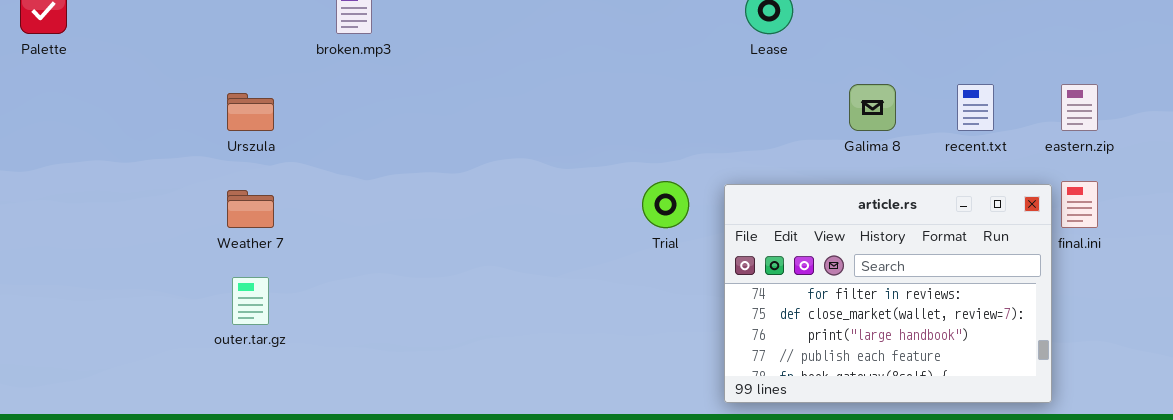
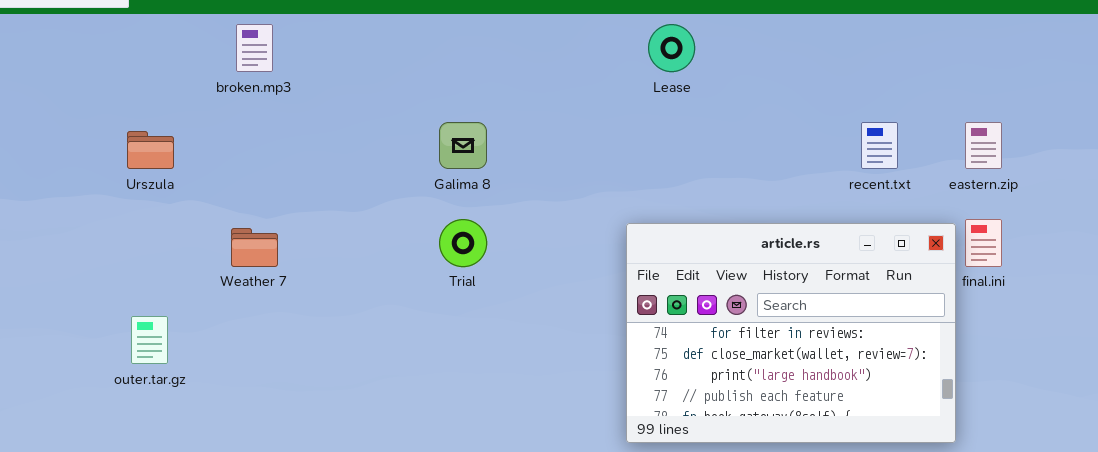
Galima 8: [849,84,896,131] -> [439,122,487,169], moved
Trial: [642,181,689,228] -> [439,219,487,267], moved
Weather 7: [227,190,274,228] -> [231,228,278,267], moved

